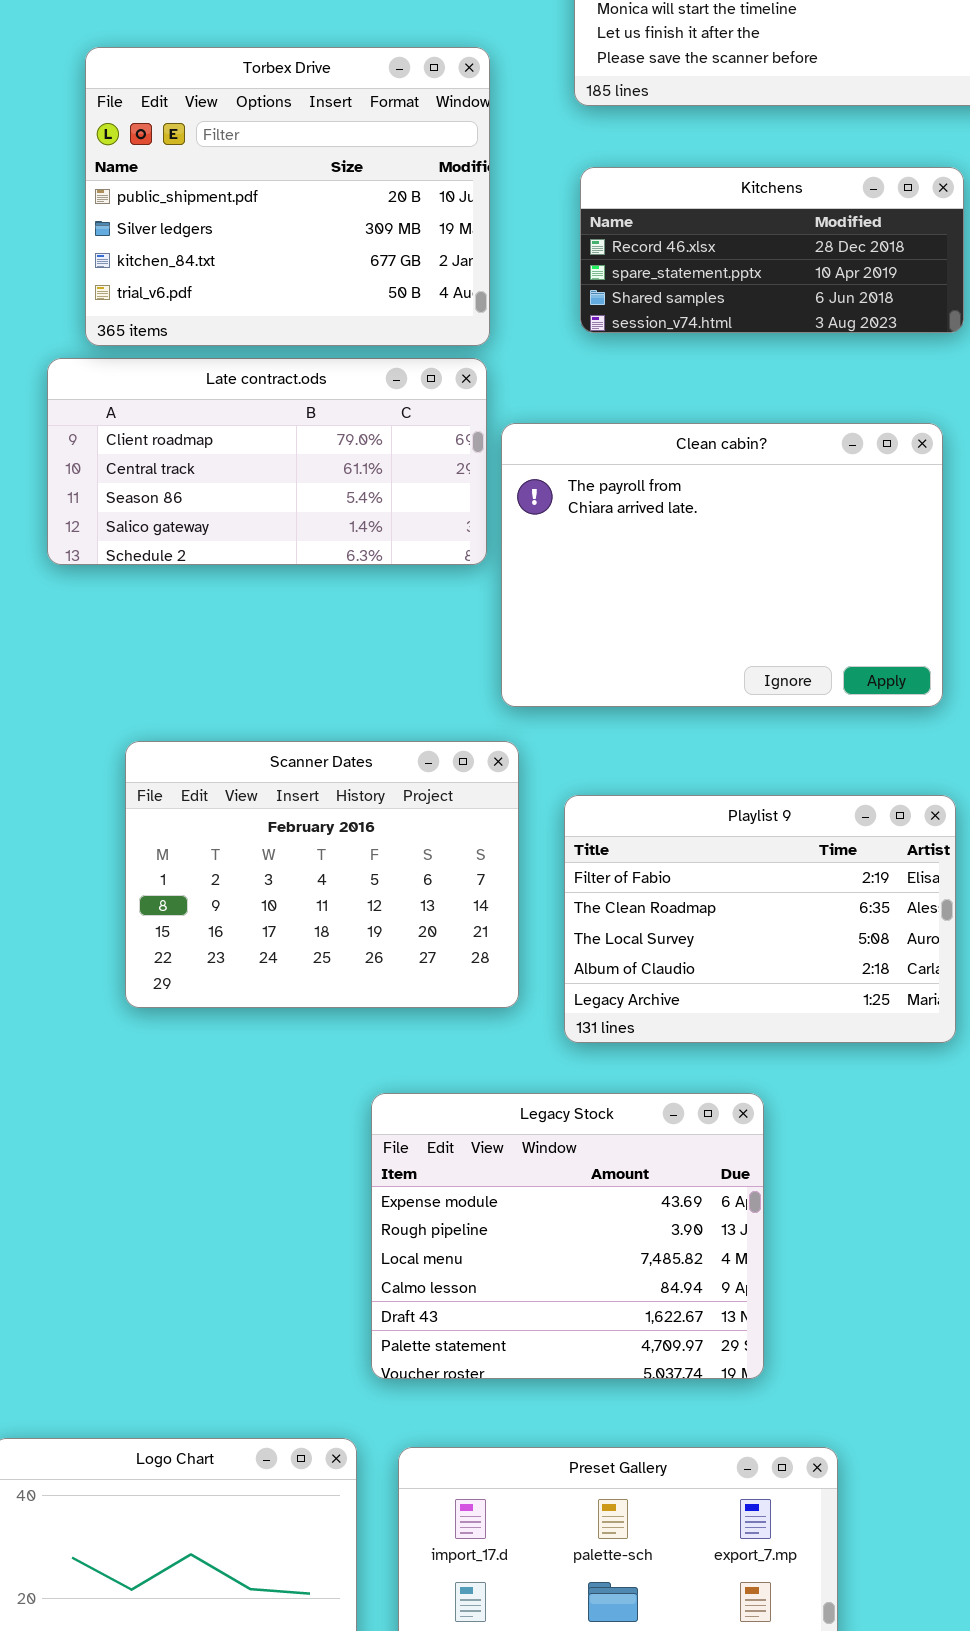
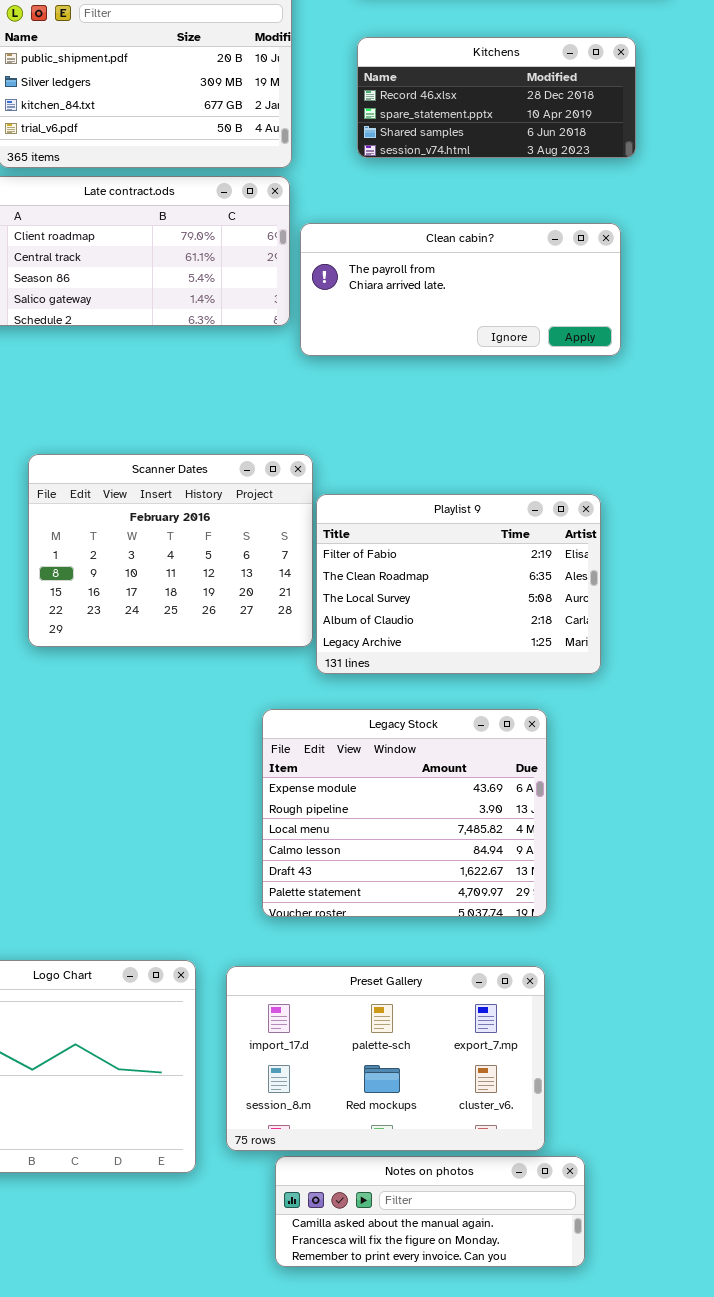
Clean cabin?: [501,423,943,707] -> [300,223,621,356], resized
Playlist 9: [564,795,956,1043] -> [316,494,601,674], moved
Legacy Stock: [371,1093,764,1379] -> [262,709,547,917], moved

